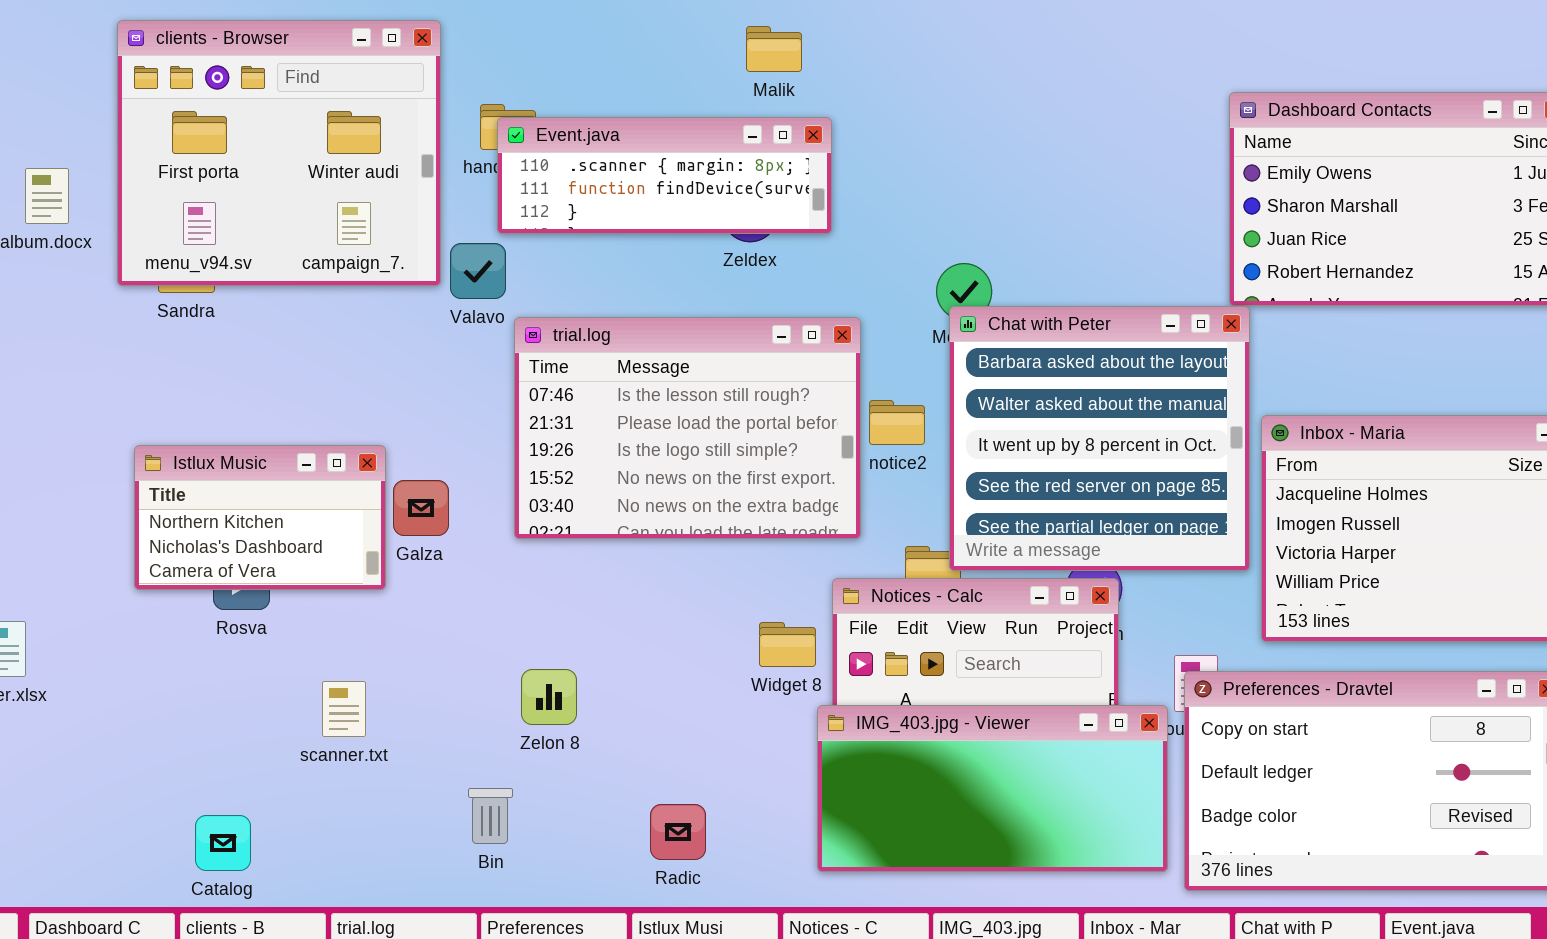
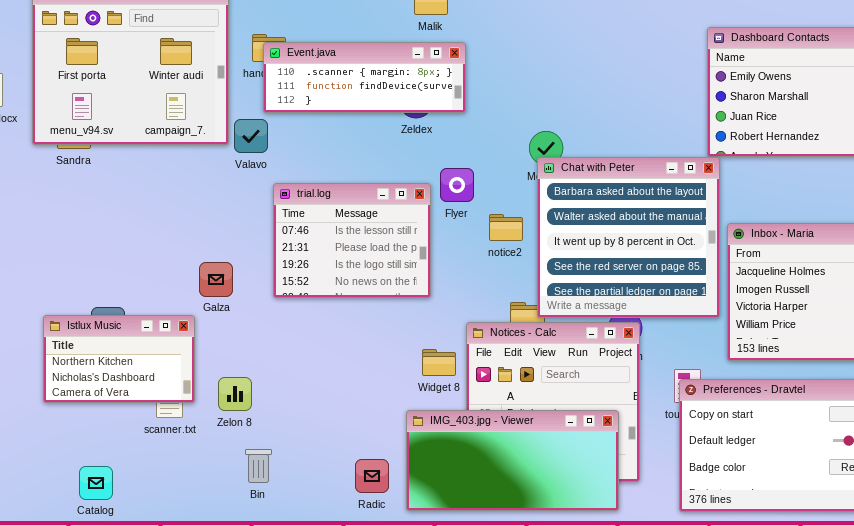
trial.log: [514,317,861,539] -> [273,183,431,298], resized
Istlux Music: [134,445,386,590] -> [43,315,195,403], moved
Zelon 8: [521,669,577,725] -> [218,377,252,411], moved
IMG_403.jpg - Viewer: [817,705,1168,872] -> [406,410,619,511], moved

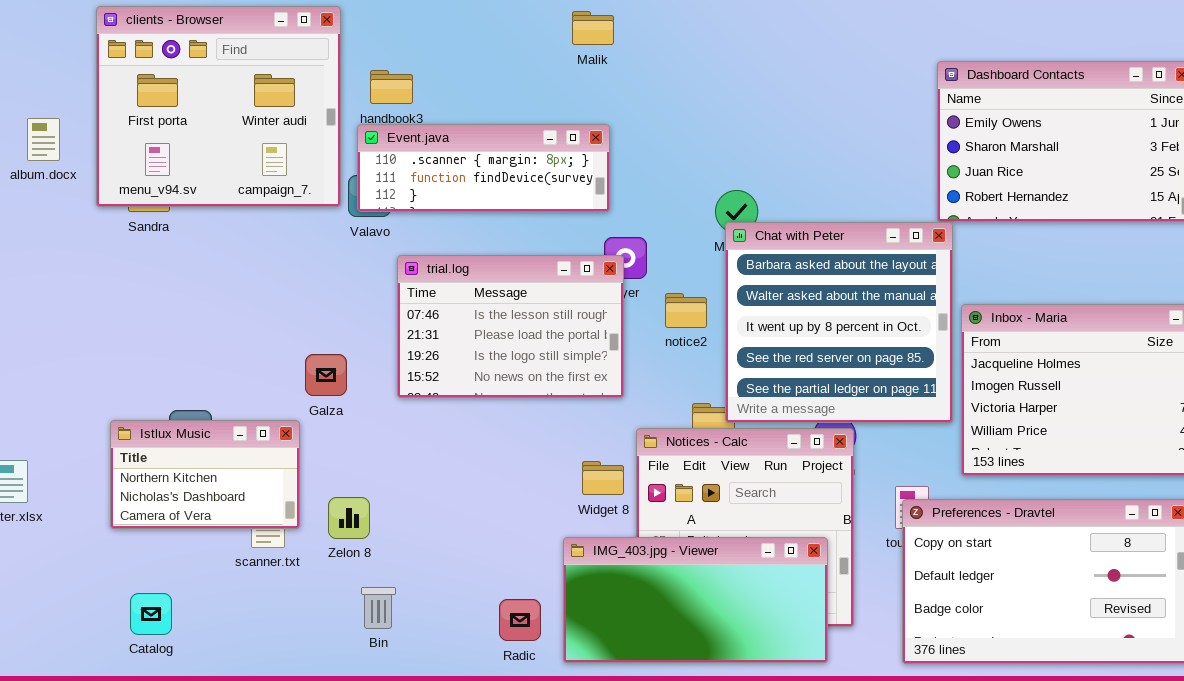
Event.java: [263,42,466,113] -> [357,124,610,212], moved
trial.log: [273,183,431,298] -> [397,255,624,398], resized
Catalog: [79,466,113,500] -> [130,593,172,635], moved

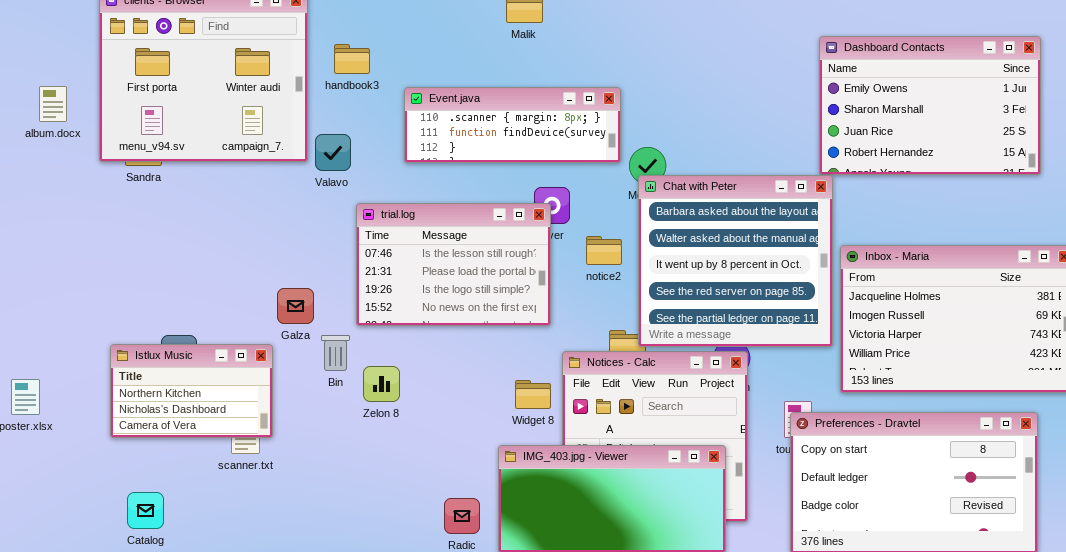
Event.java: [357,124,610,212] -> [404,87,621,163], moved
Zelon 8: [328,497,370,539] -> [363,366,400,402], moved
Bin: [361,587,396,629] -> [321,335,350,371], moved

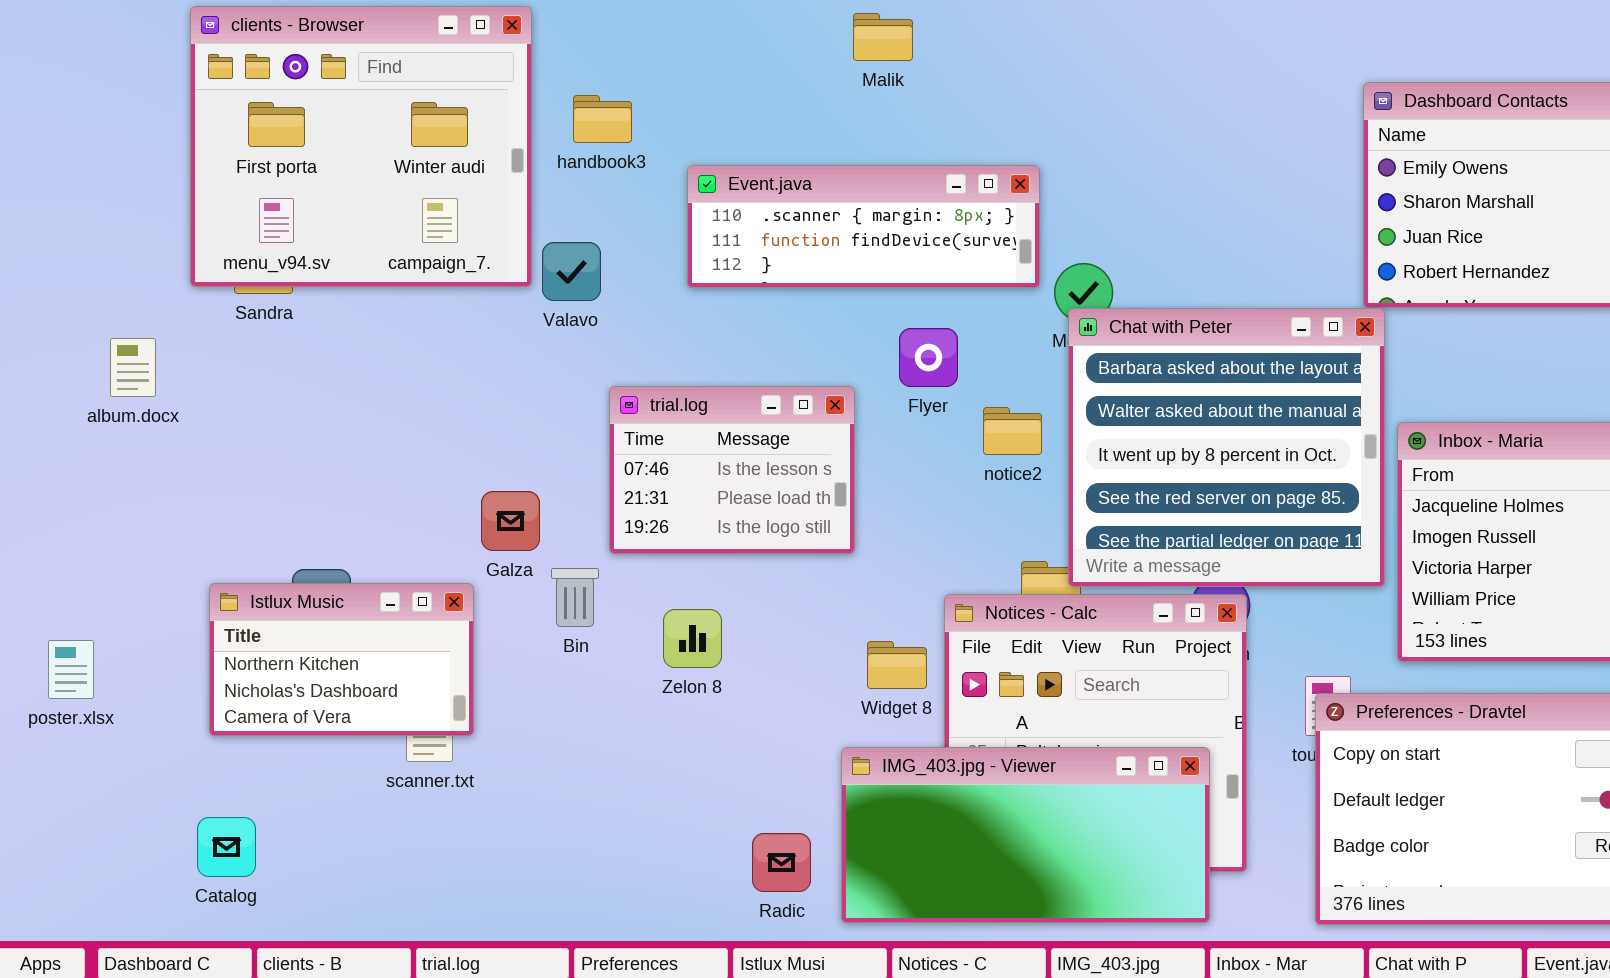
album.docx: [39,86,67,122] -> [110,338,156,397], moved
trial.log: [356,203,551,326] -> [609,386,855,554], resized
Zelon 8: [363,366,400,402] -> [663,609,722,668], moved
Catalog: [127,492,164,529] -> [197,817,256,877], moved

